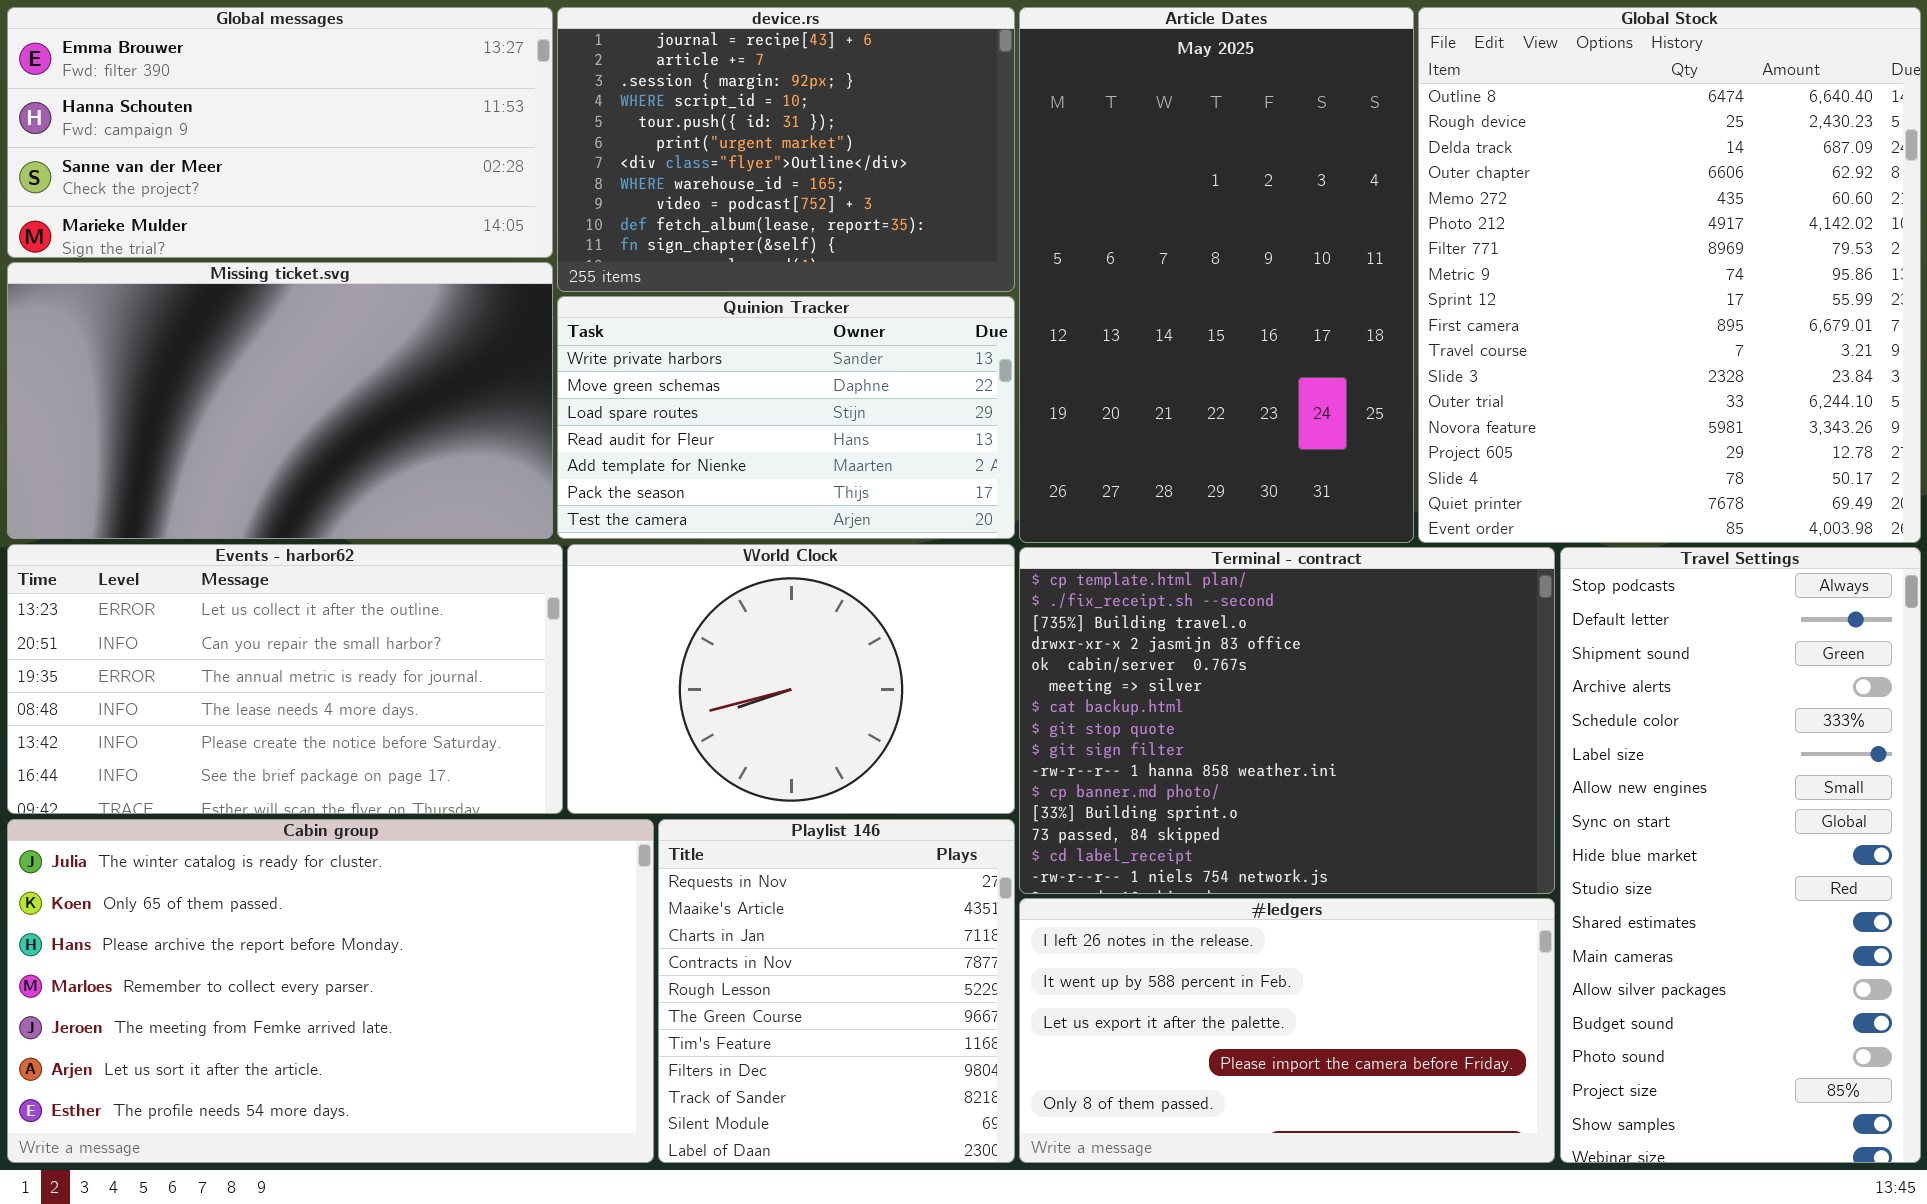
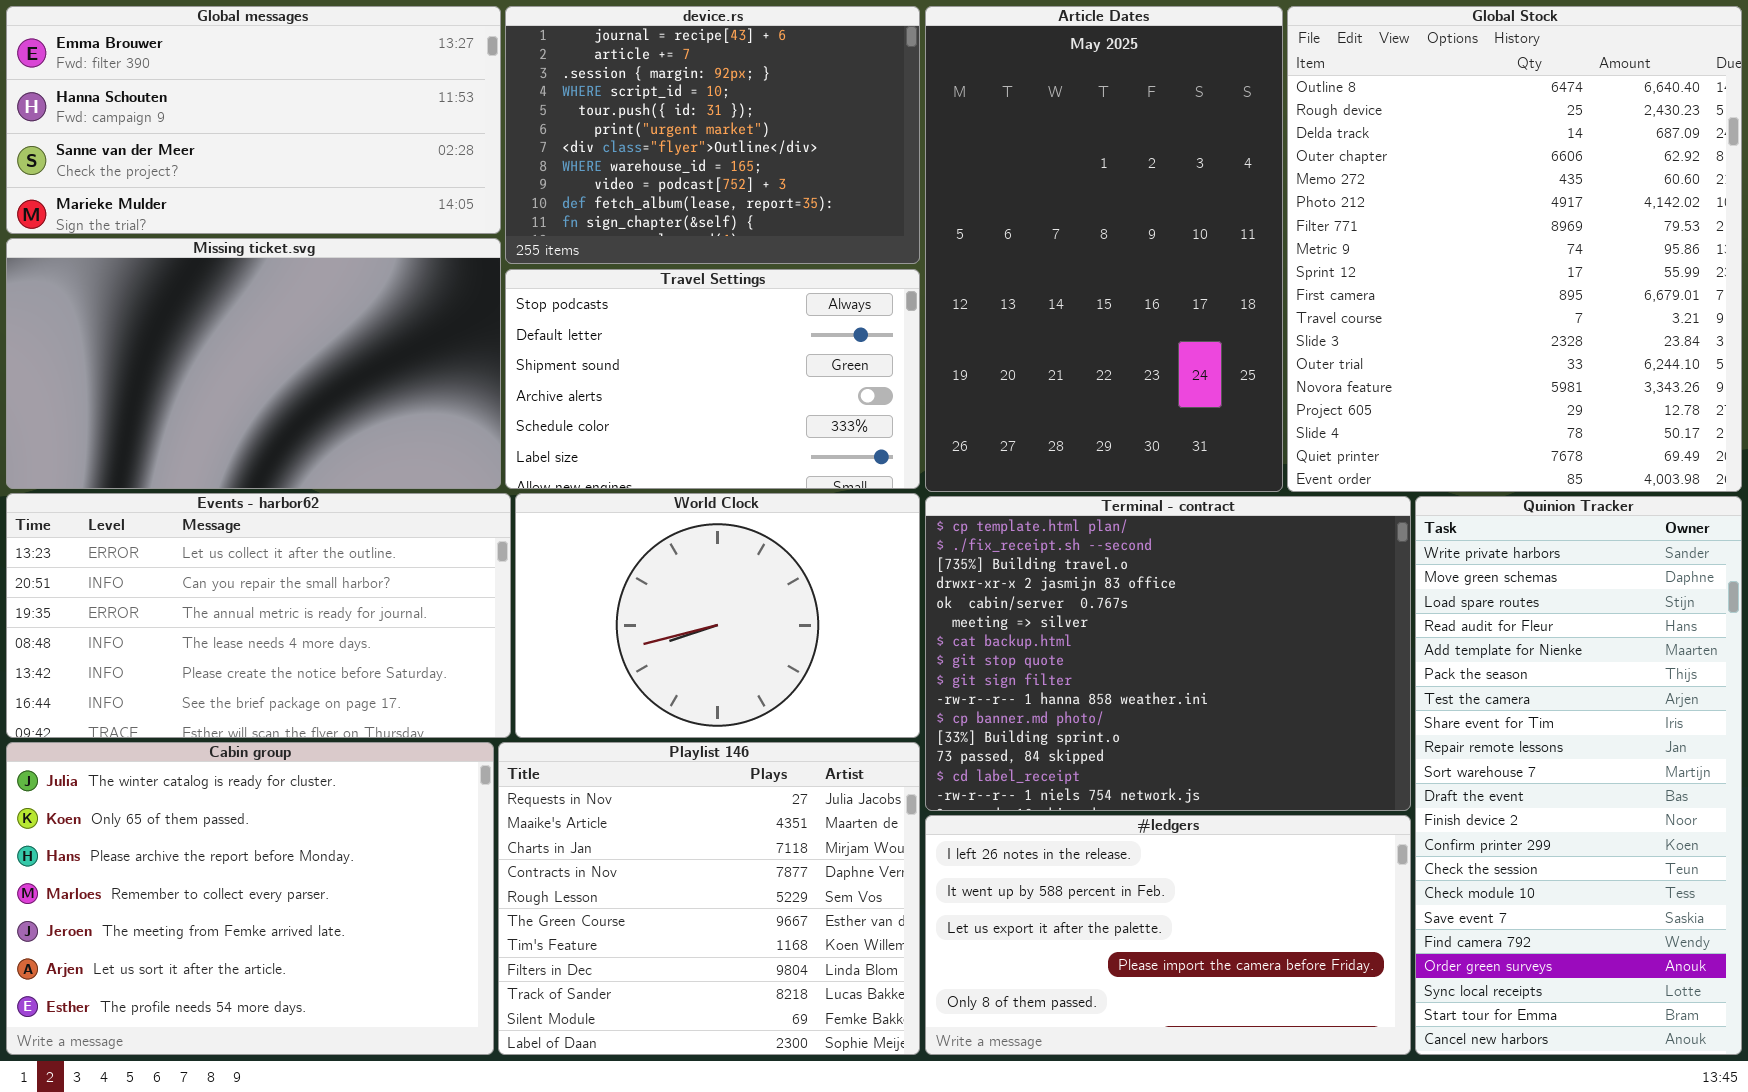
Quinion Tracker: [557,296,1015,539] -> [1415,496,1742,1055], moved, resized
Travel Settings: [1560,547,1921,1163] -> [505,269,920,489], moved, resized
Cabin group: [7,819,654,1163] -> [6,742,494,1055], resized
Playlist 146: [658,819,1015,1163] -> [498,742,920,1055], resized

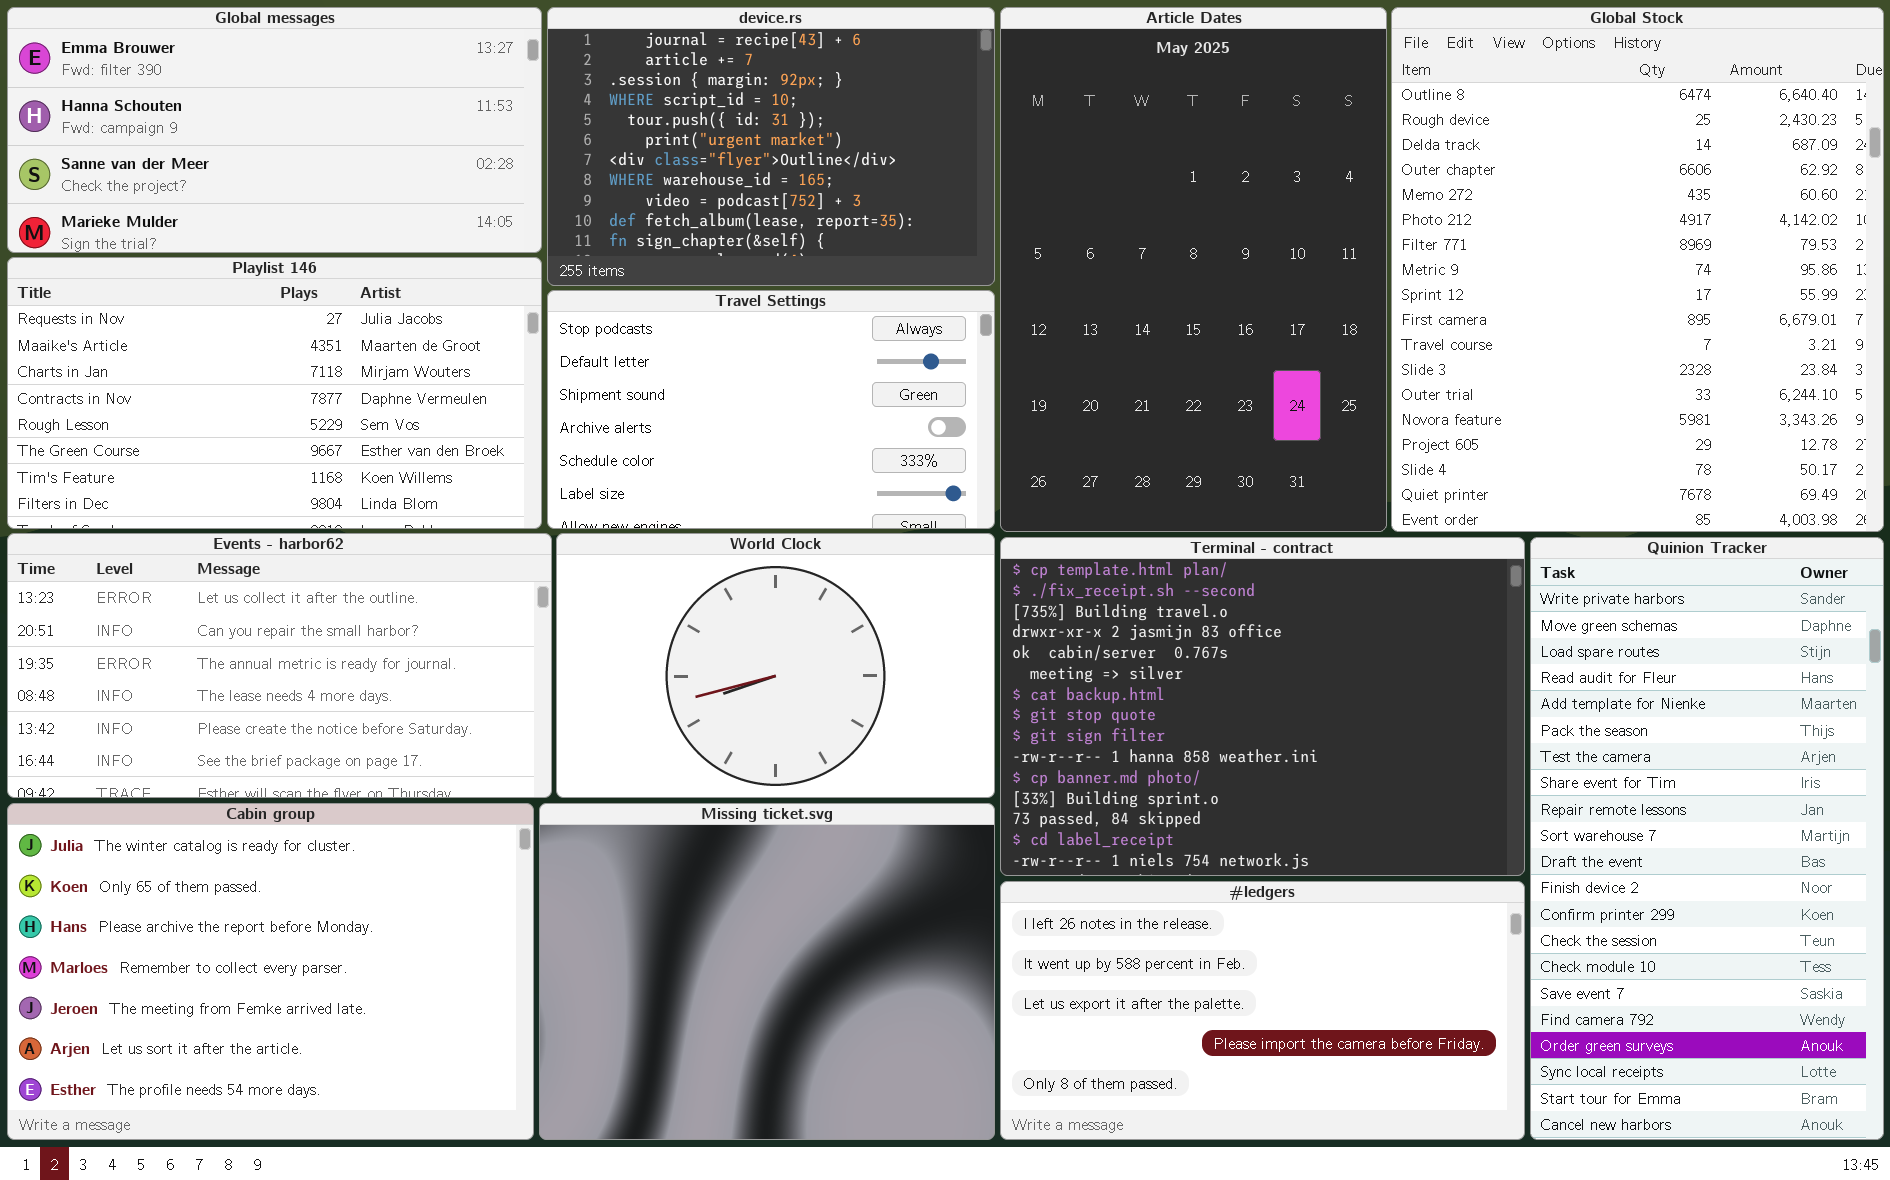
Missing ticket.svg: [6,238,501,489] -> [539,803,995,1140], moved, resized
Playlist 146: [498,742,920,1055] -> [7,257,542,529], moved, resized

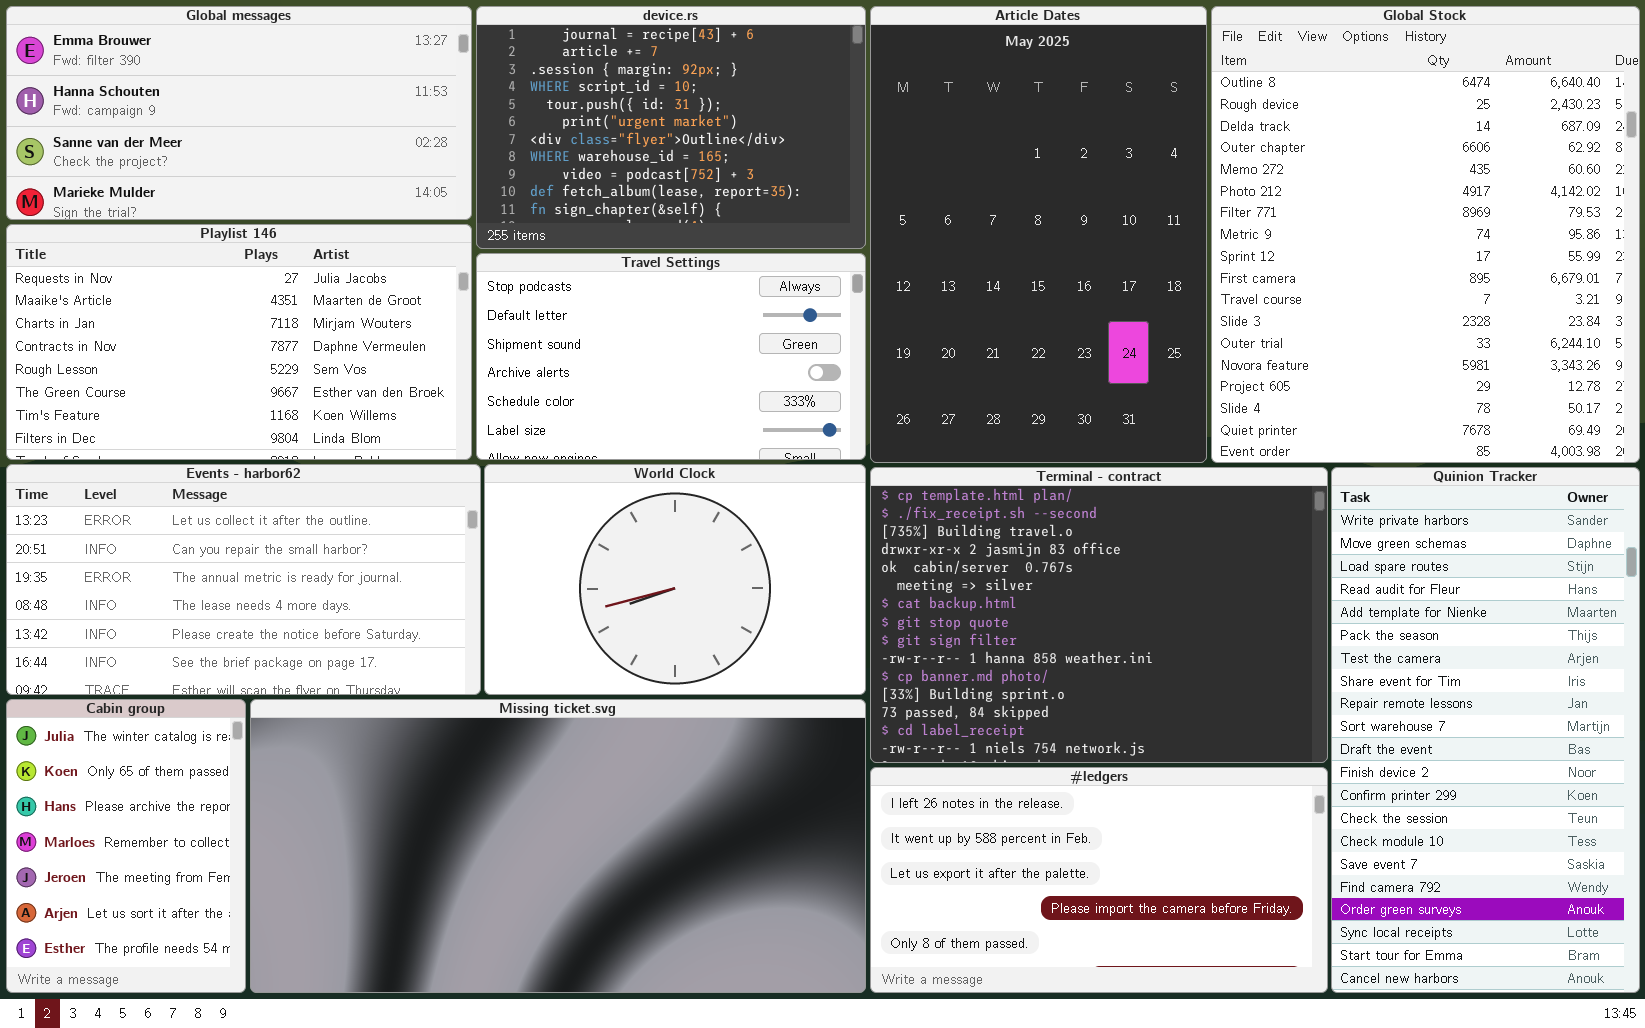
Cabin group: [7,803,534,1140] -> [6,699,246,993], resized
Missing ticket.svg: [539,803,995,1140] -> [250,699,866,993], resized

